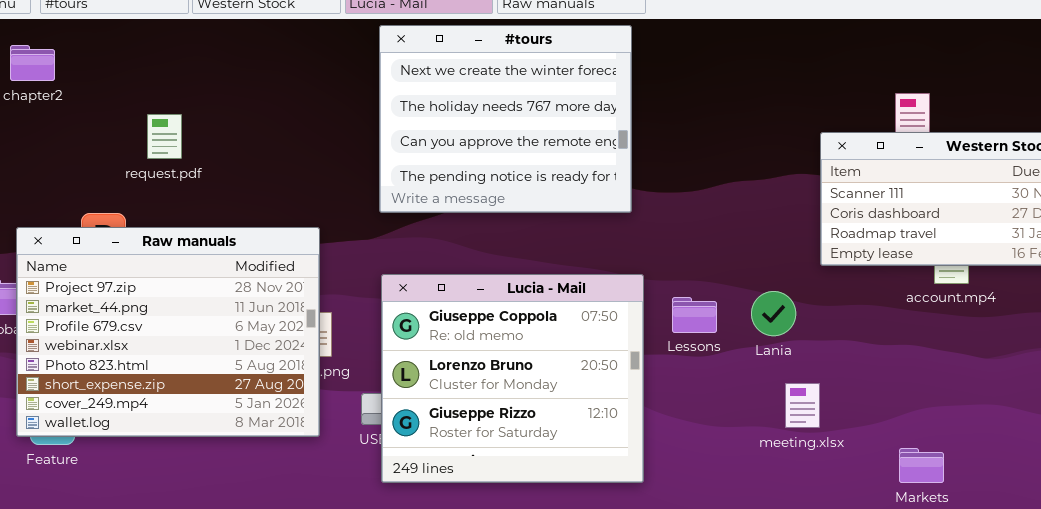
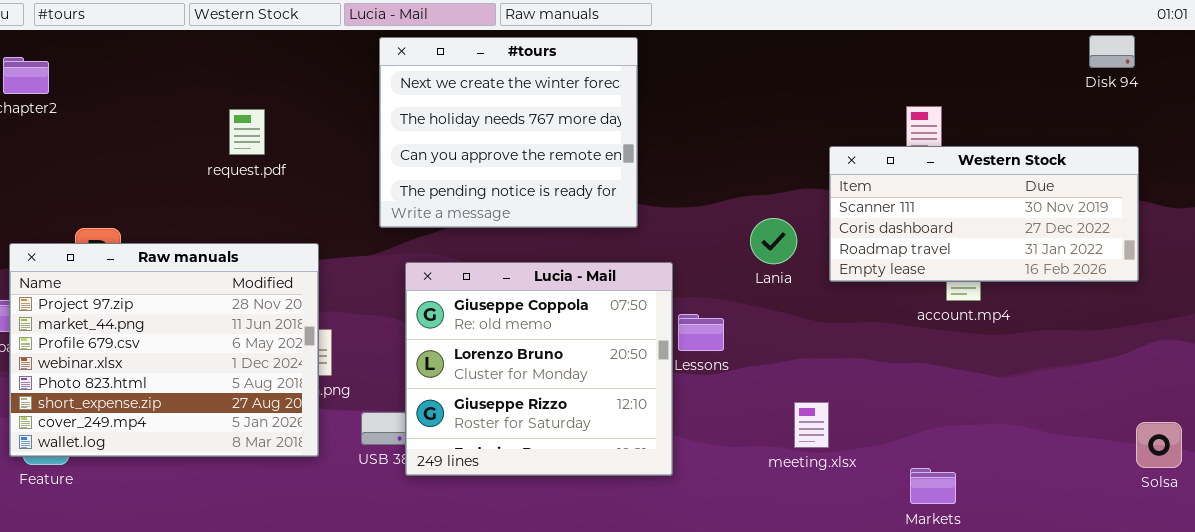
request.pdf: [147,114,182,159] -> [229,109,265,155], moved
Lucia - Mail: [381,274,644,483] -> [405,262,673,476], moved
Lania: [751,291,796,336] -> [750,218,797,264], moved

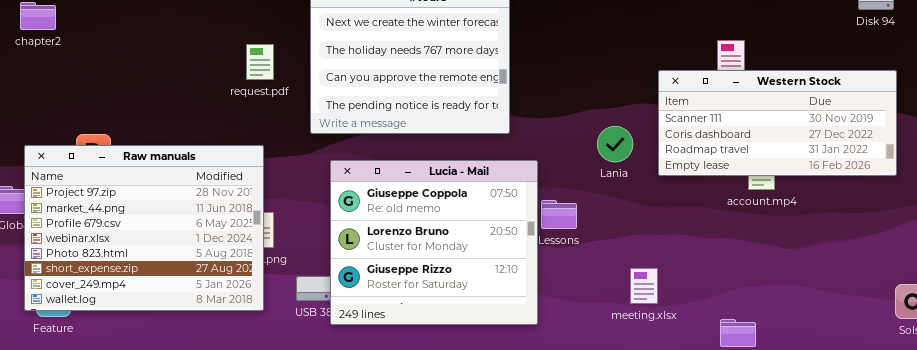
request.pdf: [229,109,265,155] -> [246,44,274,80], moved

